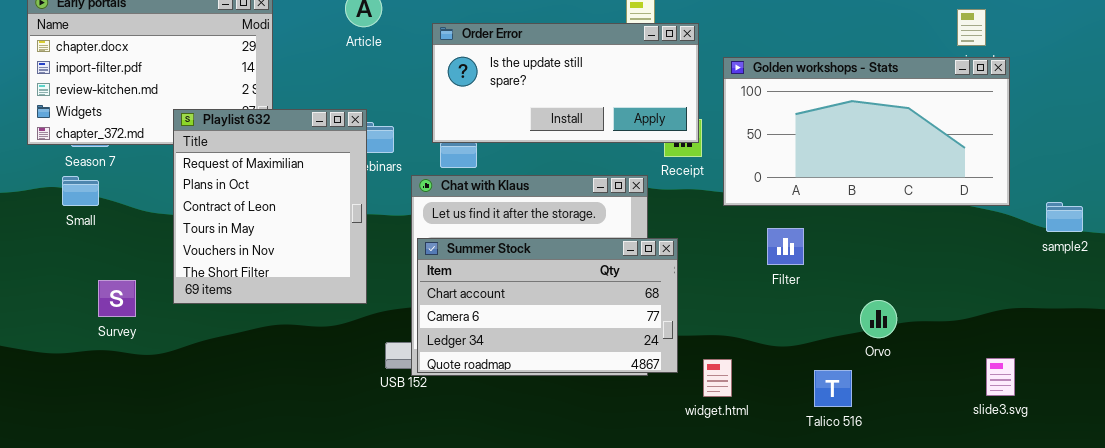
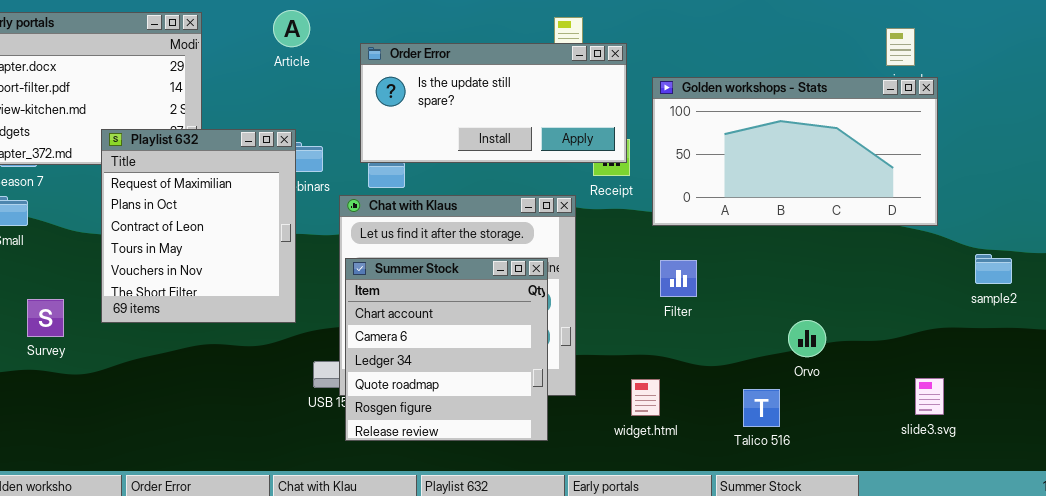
sample2: [1046,202,1083,232] -> [975,254,1012,284], moved
Filter: [767,228,804,265] -> [660,260,697,297], moved
Summer Stock: [417,238,678,373] -> [345,258,548,441], resized

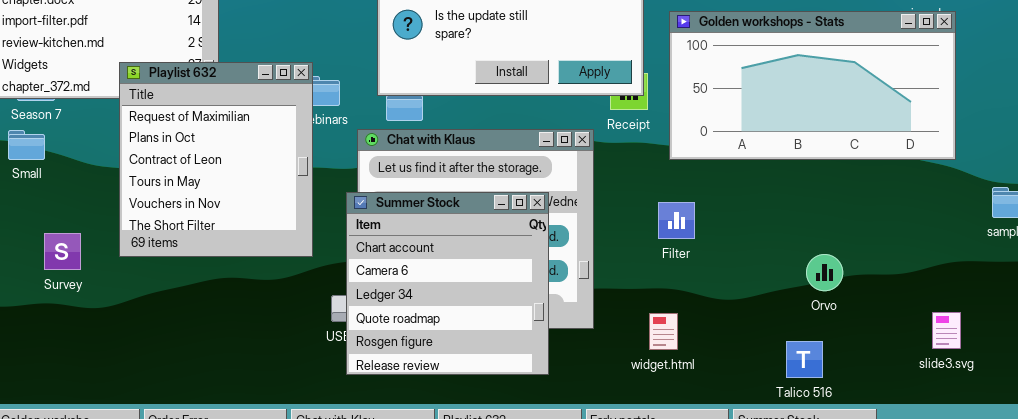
Summer Stock: [345,258,548,441] -> [346,192,549,375], moved
Filter: [660,260,697,297] -> [658,202,695,239], moved
Talico 516: [743,389,780,427] -> [786,341,823,378], moved

